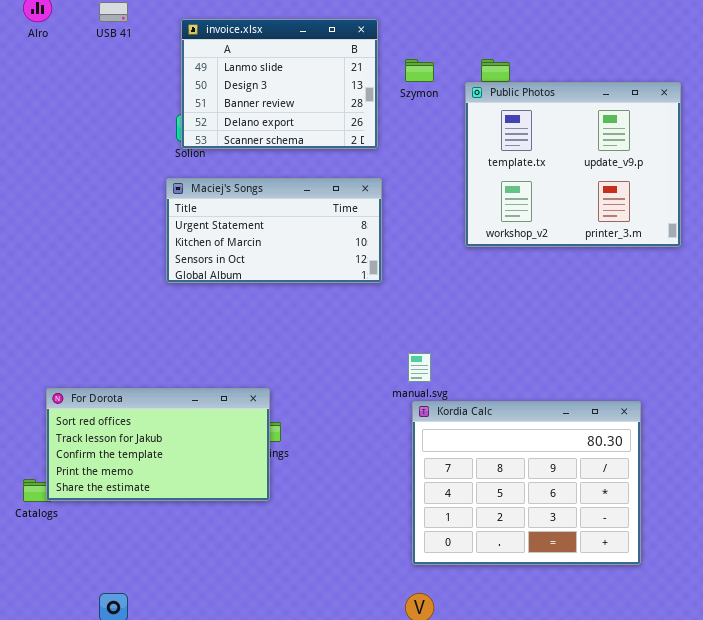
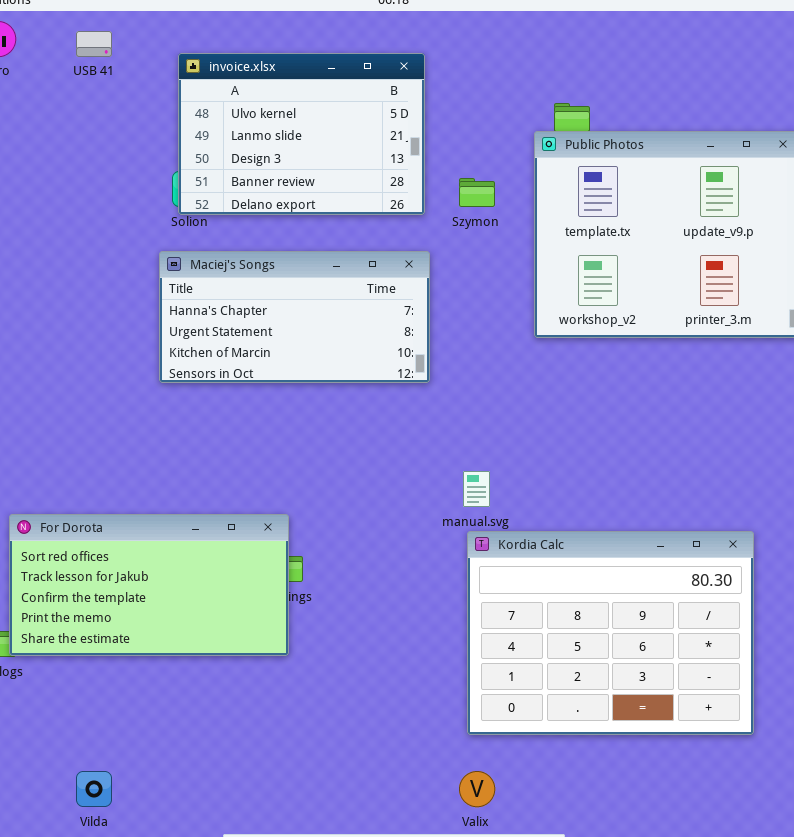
invoice.xlsx: [181,19,378,149] -> [178,53,425,215], scrolled up 1 row
Szymon: [405,59,434,82] -> [459,178,495,207], moved
Maciej's Songs: [166,178,382,283] -> [159,251,430,383], scrolled up 1 row

